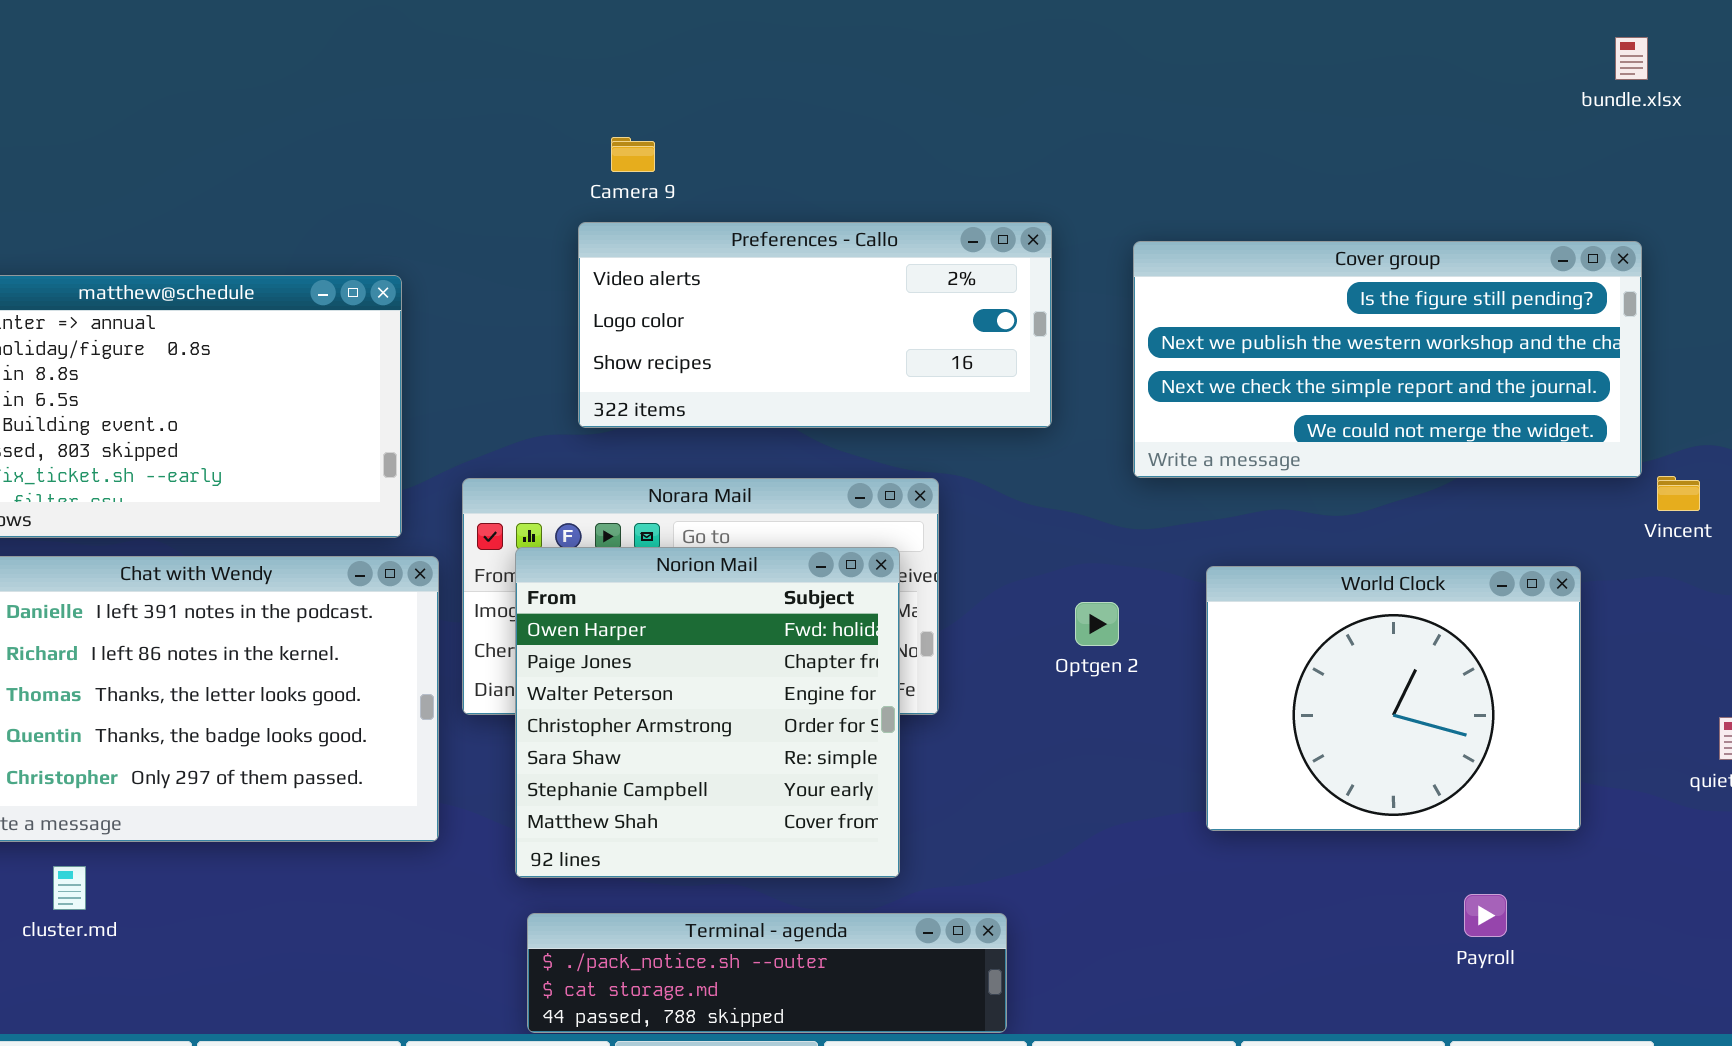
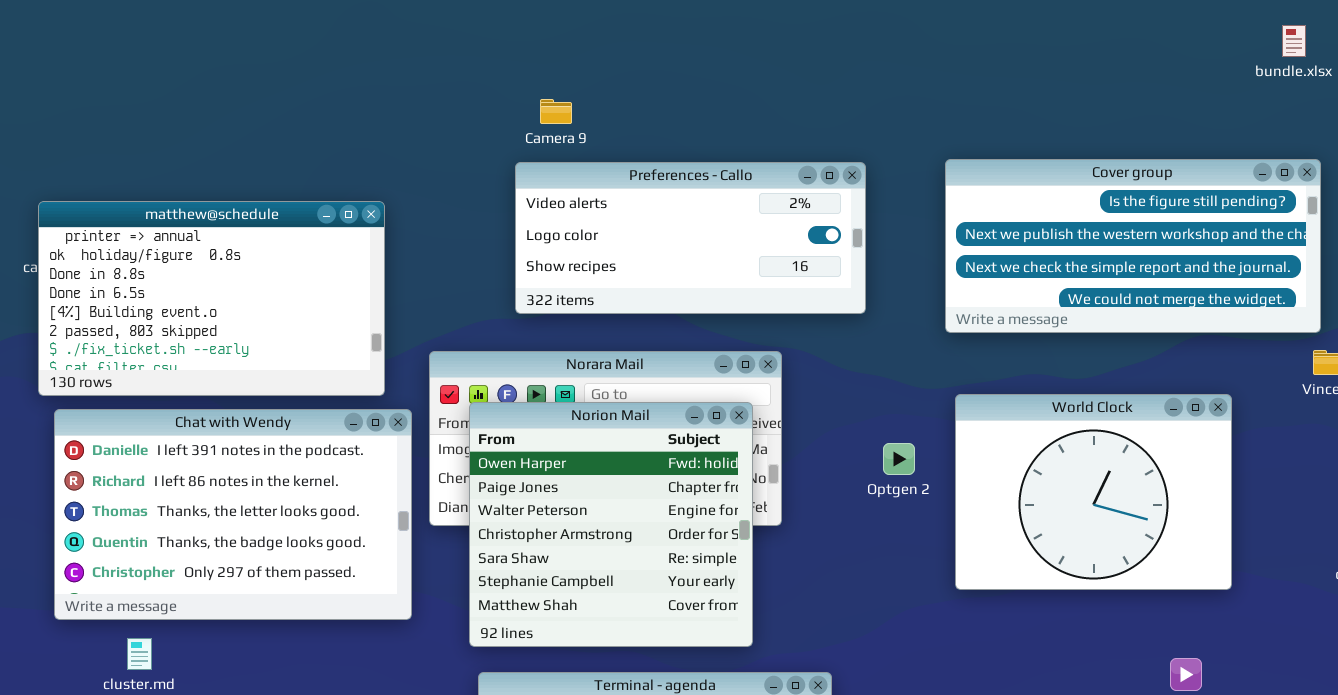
Cover group: [1133,241,1642,478] -> [945,159,1321,333], moved
World Clock: [1206,566,1581,831] -> [955,394,1232,590], moved

